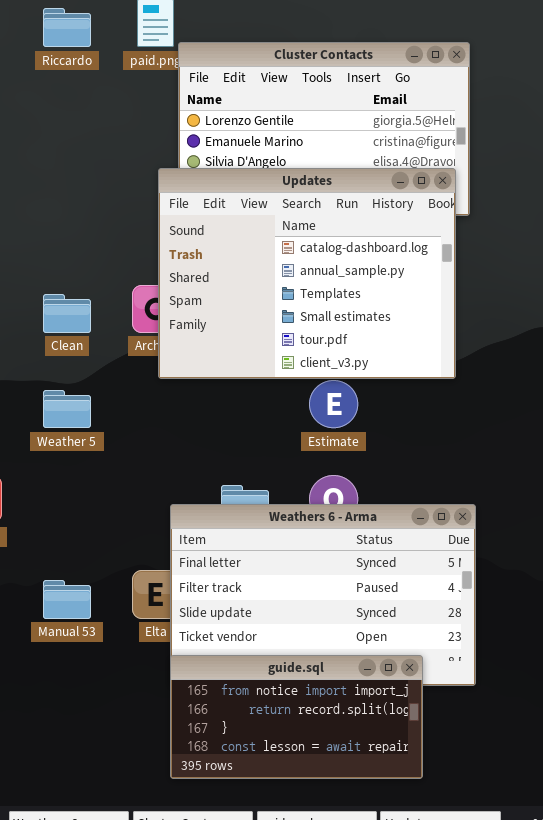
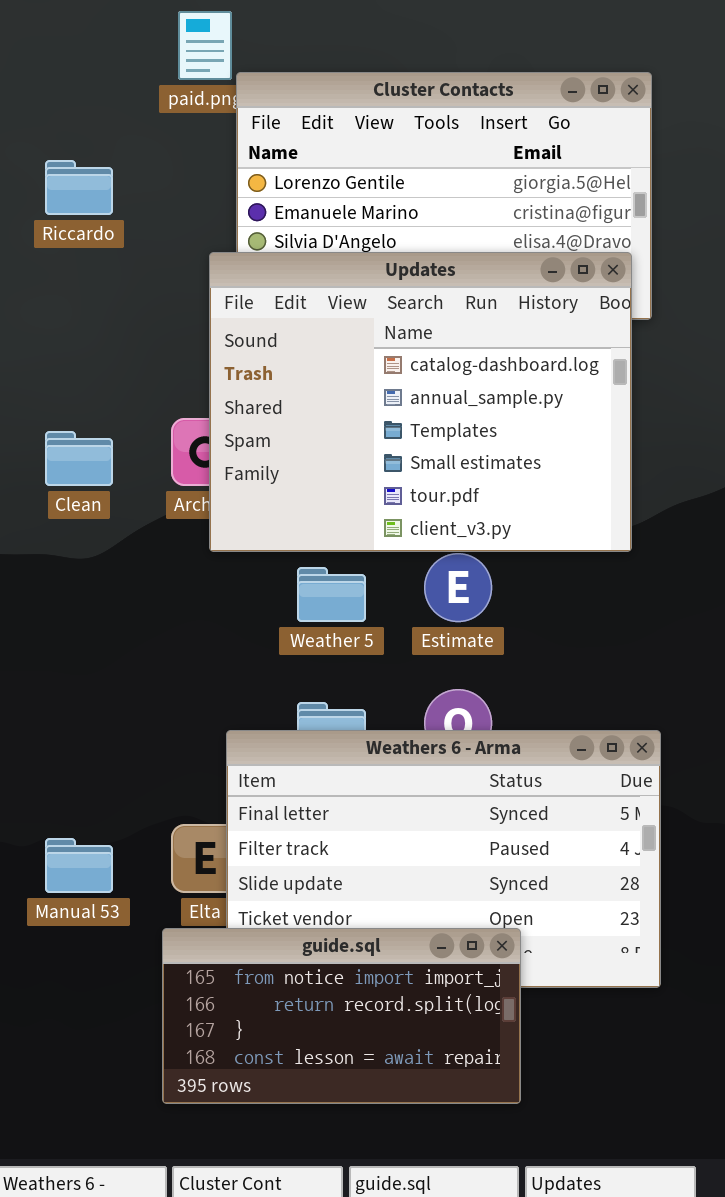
Riccardo: [43,8,91,47] -> [45,160,113,215], moved
Weather 5: [43,390,91,428] -> [297,567,366,622], moved
guide.sql: [170,655,423,779] -> [162,928,521,1104], moved

